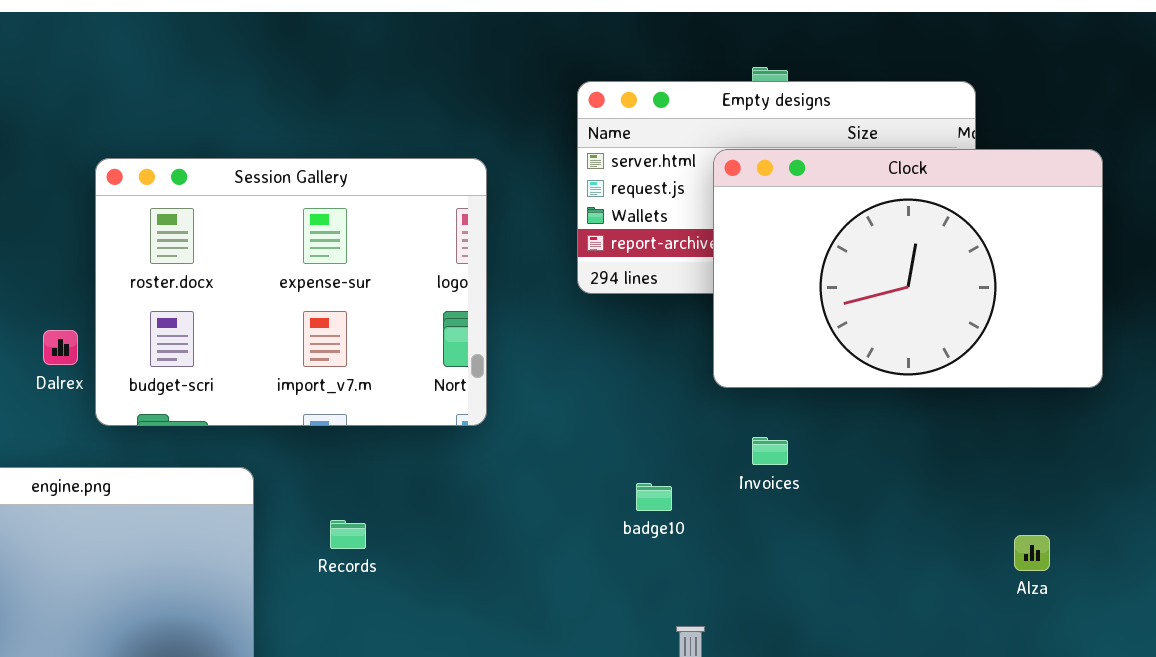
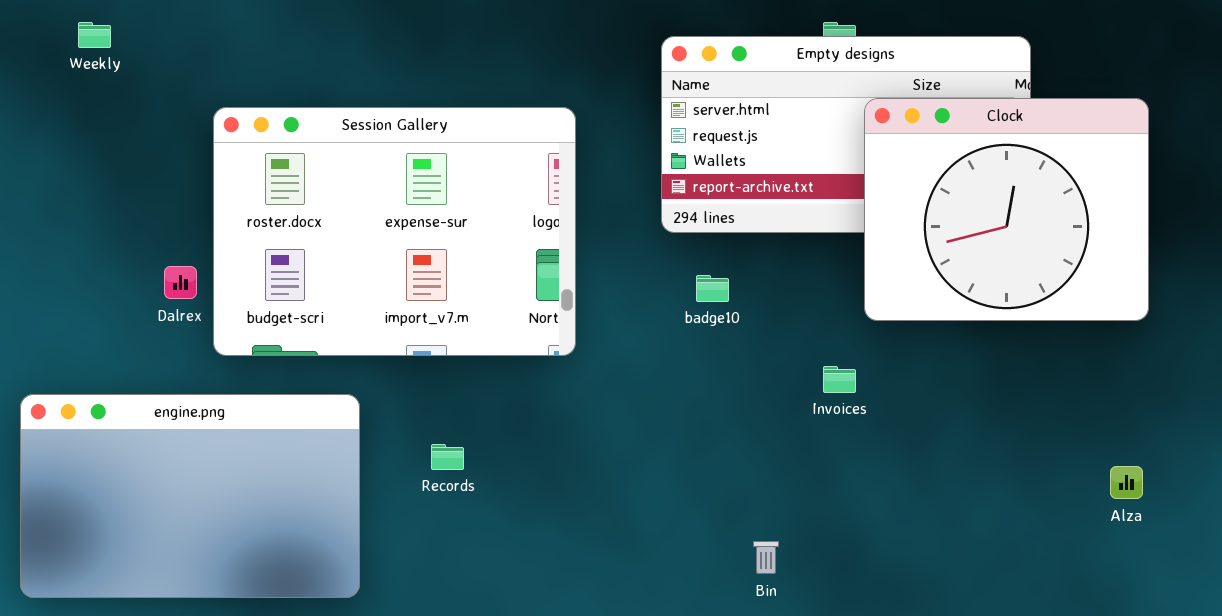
Clock: [713,149,1103,388] -> [864,98,1149,321], resized
badge10: [636,483,672,511] -> [696,275,729,302], moved
Alza: [1014,535,1050,571] -> [1110,466,1143,499], moved

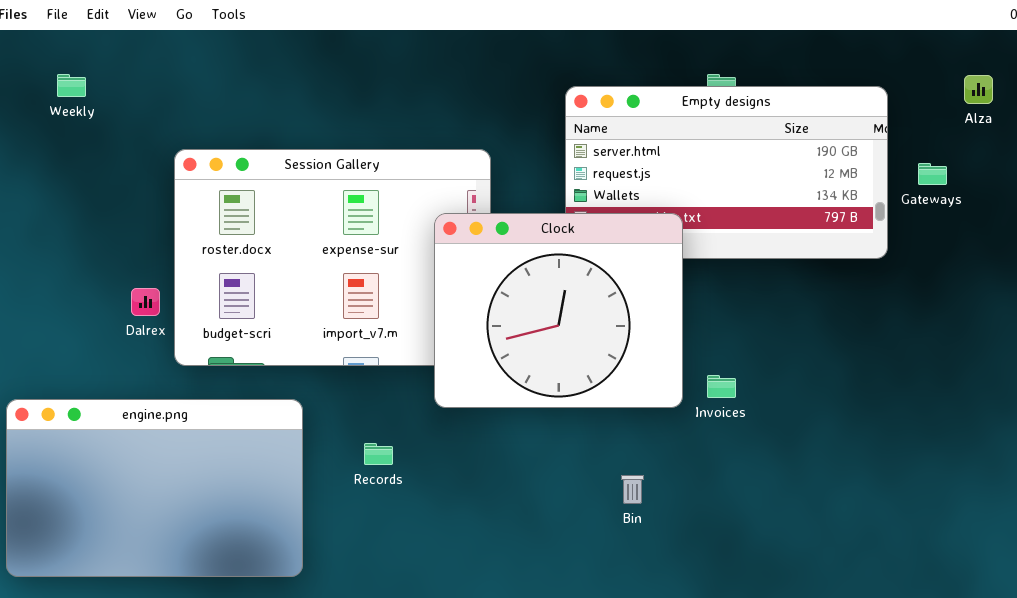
Clock: [864,98,1149,321] -> [434,213,683,408], moved
Alza: [1110,466,1143,499] -> [964,75,993,104], moved
Bin: [753,541,779,574] -> [621,475,644,504], moved

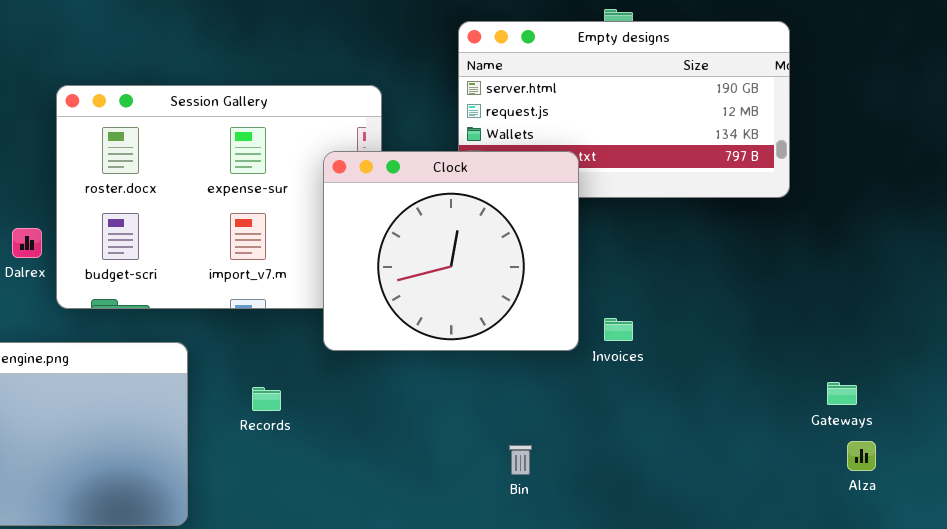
Alza: [964,75,993,104] -> [847,441,876,471], moved
Gateways: [918,163,947,185] -> [827,382,857,405], moved
Bin: [621,475,644,504] -> [509,445,532,475], moved

